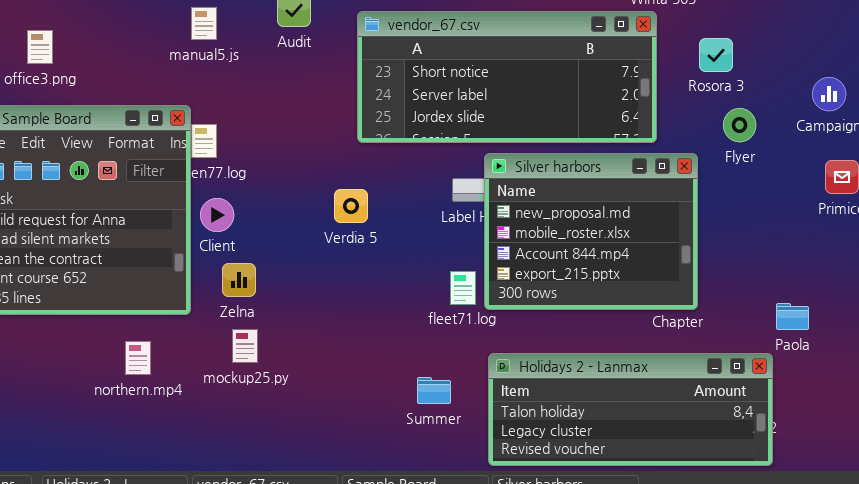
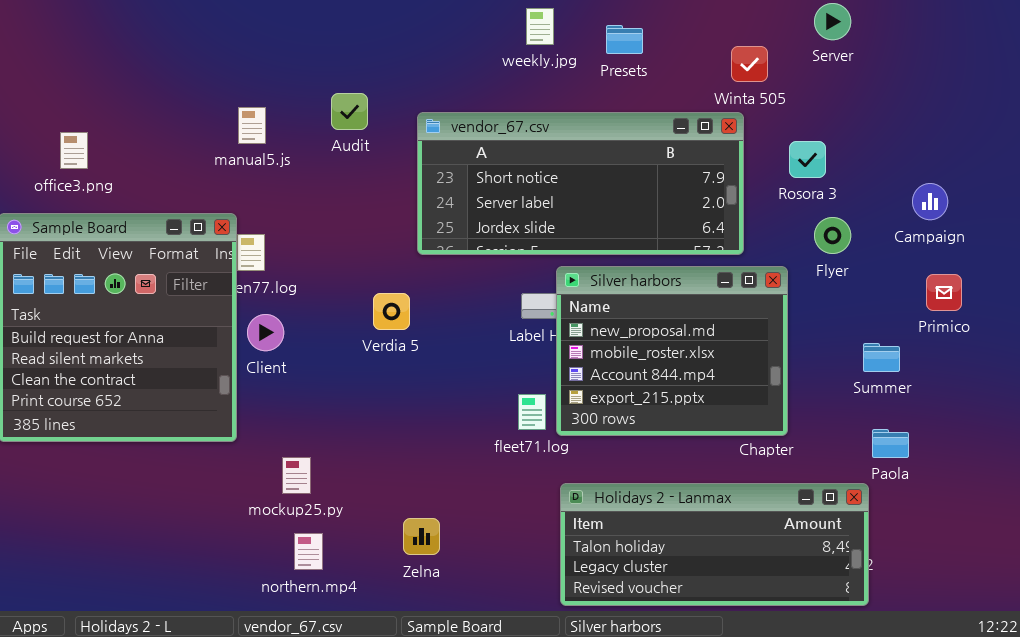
Verdia 5: [334,189,368,223] -> [373,293,410,330], moved
Zelna: [222,263,256,297] -> [403,518,440,555], moved
northern.mp4: [125,341,151,375] -> [294,533,323,570], moved
Summer: [417,377,451,404] -> [863,343,900,372], moved

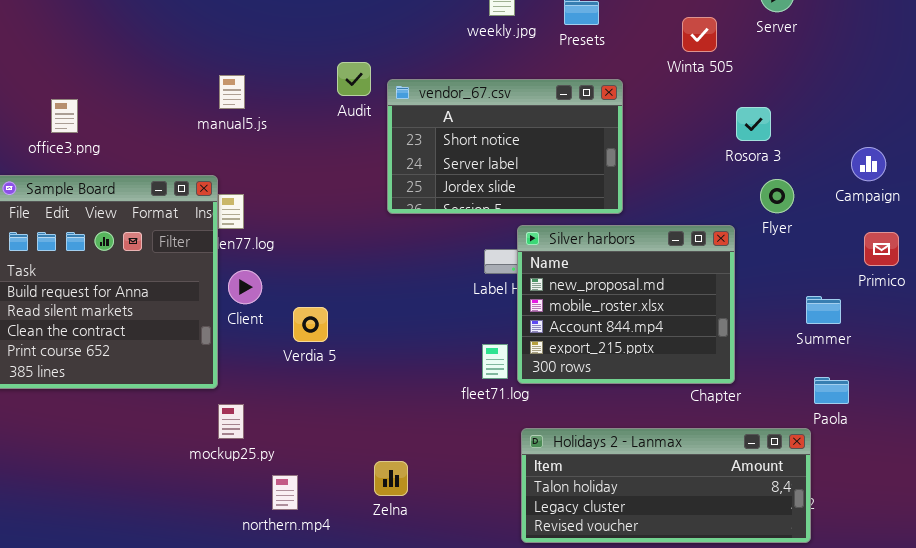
Audit: [331,93,368,130] -> [337,62,371,96], moved
vendor_67.csv: [417,112,744,255] -> [387,79,623,214], resized
Verdia 5: [373,293,410,330] -> [293,307,328,342], moved
mockup25.py: [282,457,311,494] -> [218,404,244,439], moved

